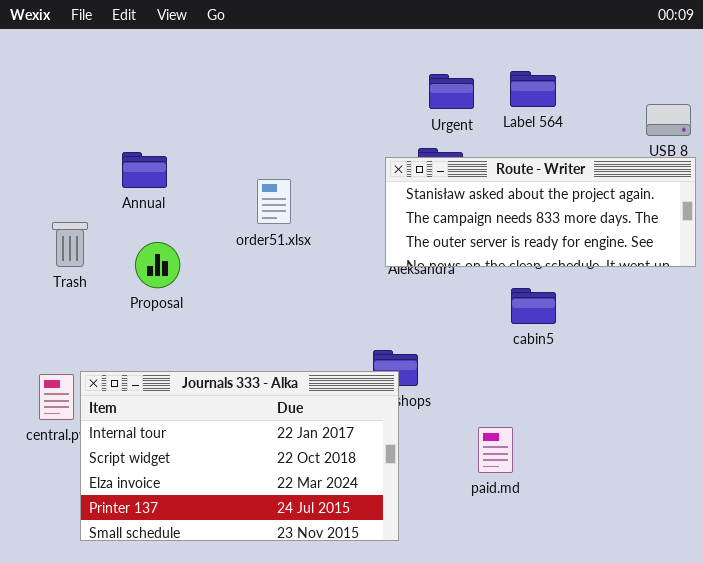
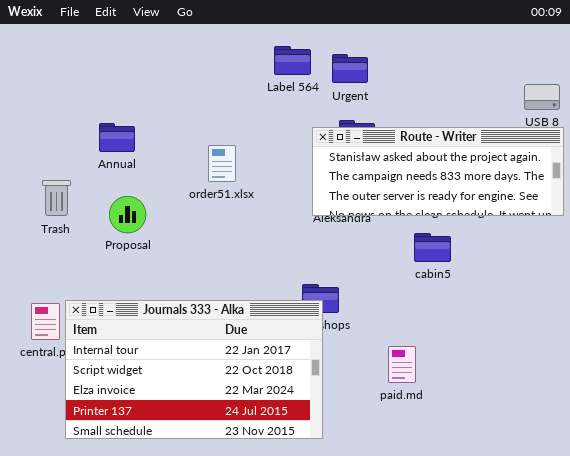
Label 564: [510,71,556,107] -> [274,46,311,75], moved
Urgent: [429,74,474,109] -> [332,54,368,83], moved

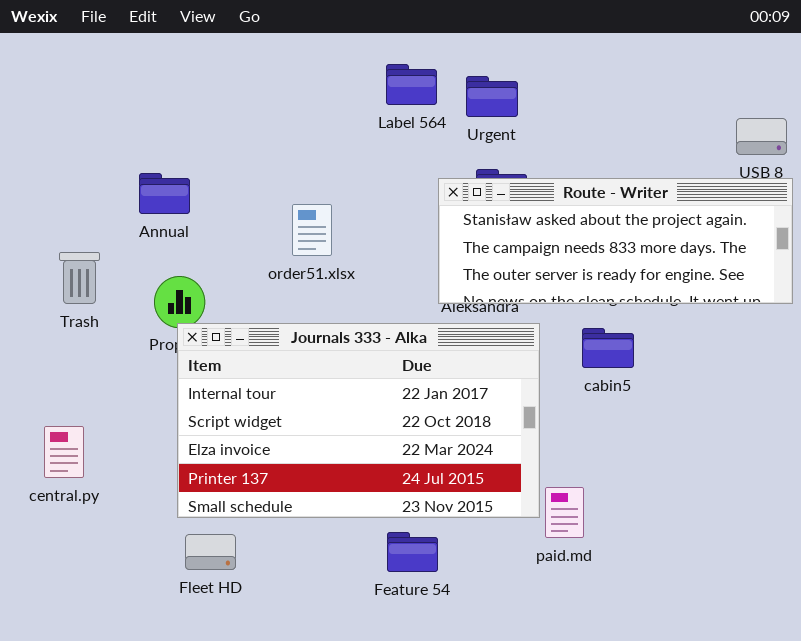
Journals 333 - Alka: [65,300,323,439] -> [177,323,540,518], moved

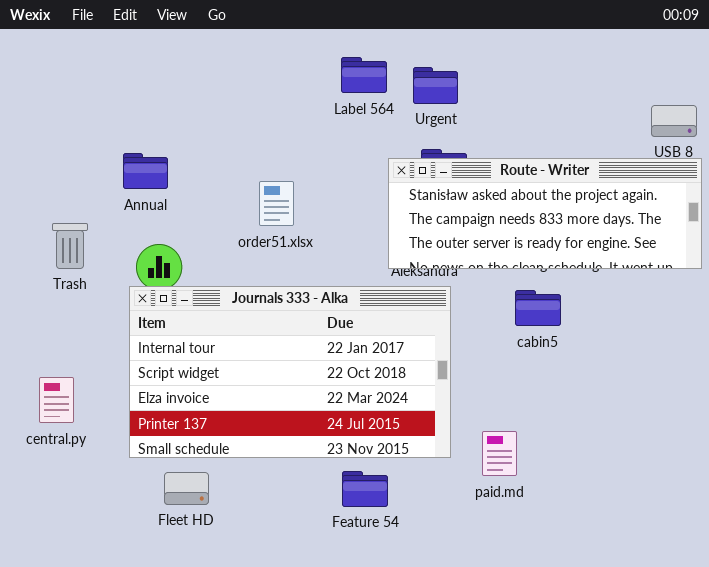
Journals 333 - Alka: [177,323,540,518] -> [129,286,451,458], moved

